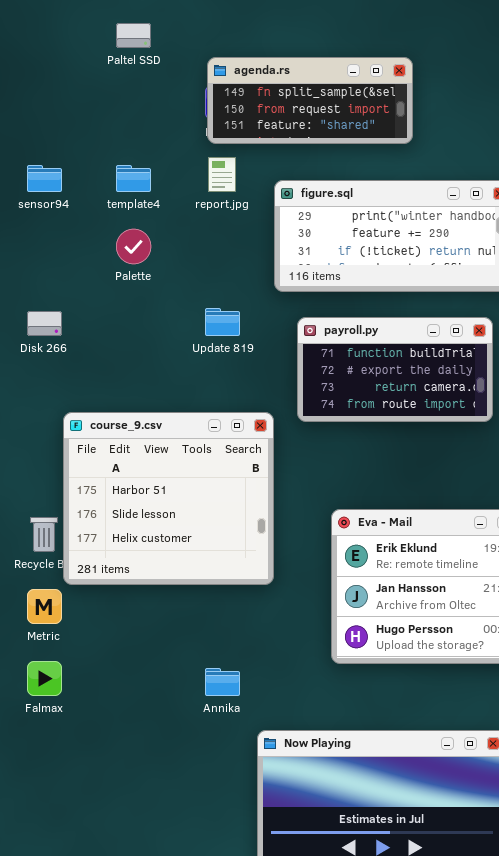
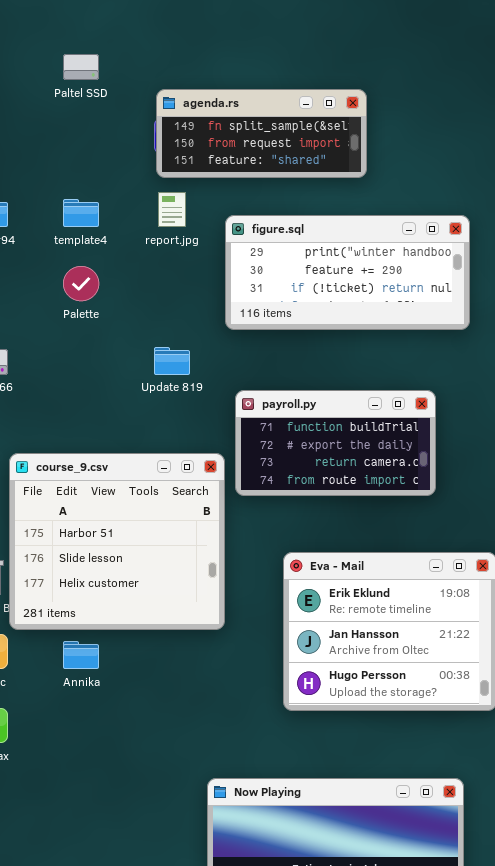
payroll.py: [297,317,493,422] -> [235,390,436,496], moved
Annika: [205,668,240,696] -> [63,641,99,669], moved

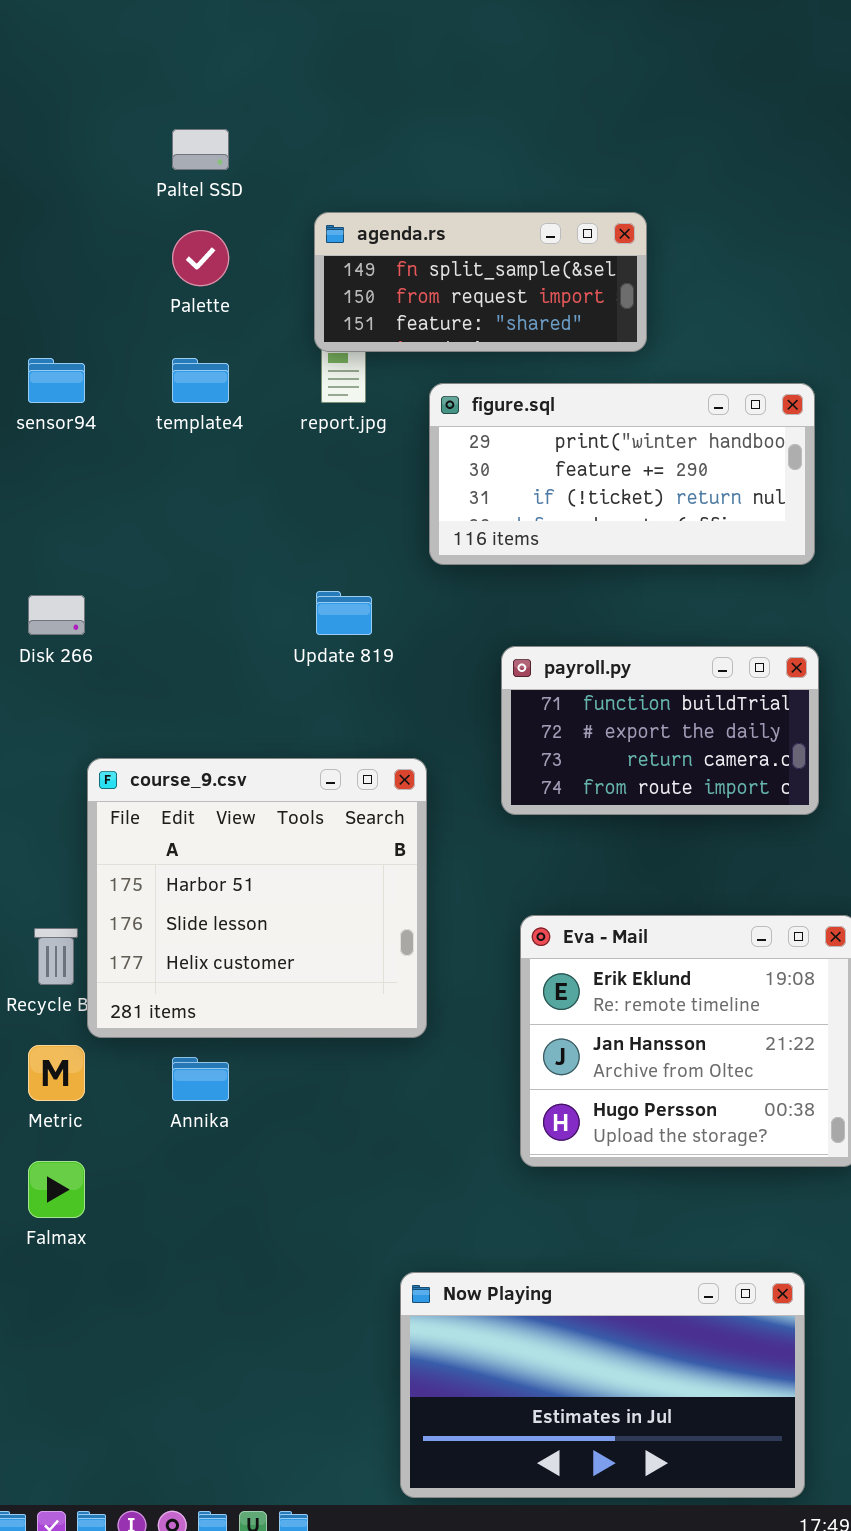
agenda.rs: [156,89,367,178] -> [314,212,647,352], moved
Palette: [63,266,99,301] -> [172,230,229,286], moved
payroll.py: [235,390,436,496] -> [501,646,819,815], moved

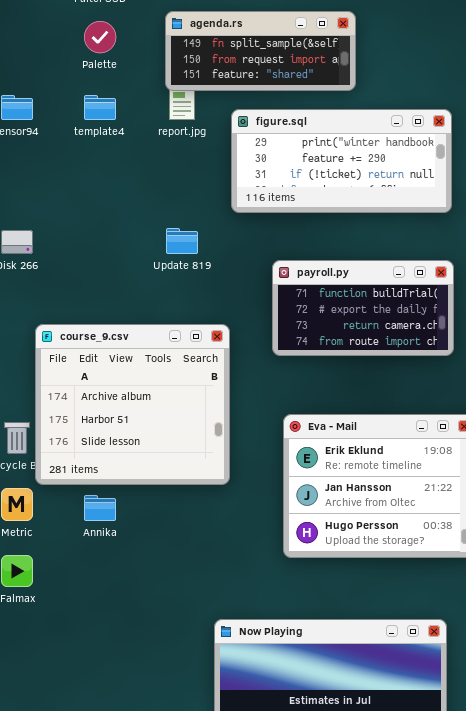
course_9.csv: [87,758,427,1038] -> [35,324,230,485], scrolled up 1 row

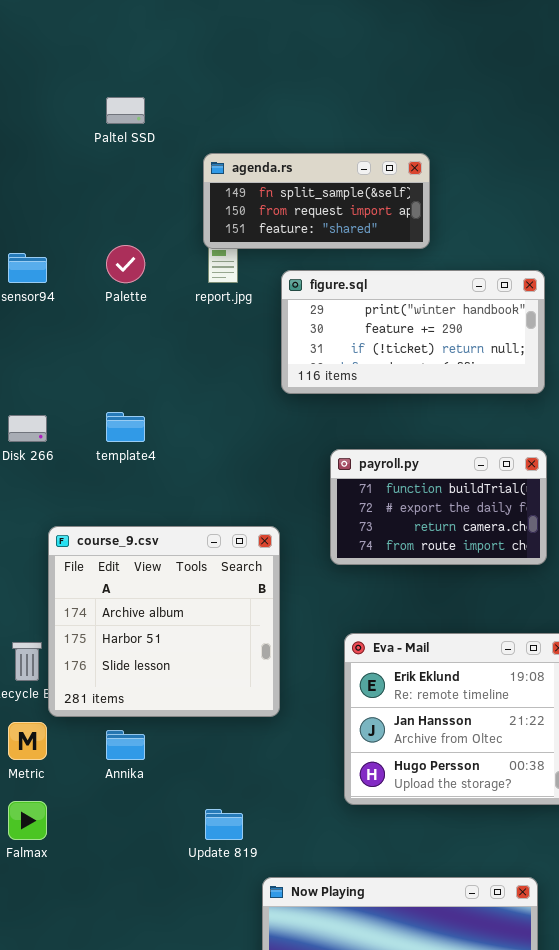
Palette: [84,21,116,53] -> [106,245,145,283], moved
template4: [84,95,116,120] -> [106,412,145,442], moved
Update 819: [166,228,198,254] -> [205,809,243,840], moved

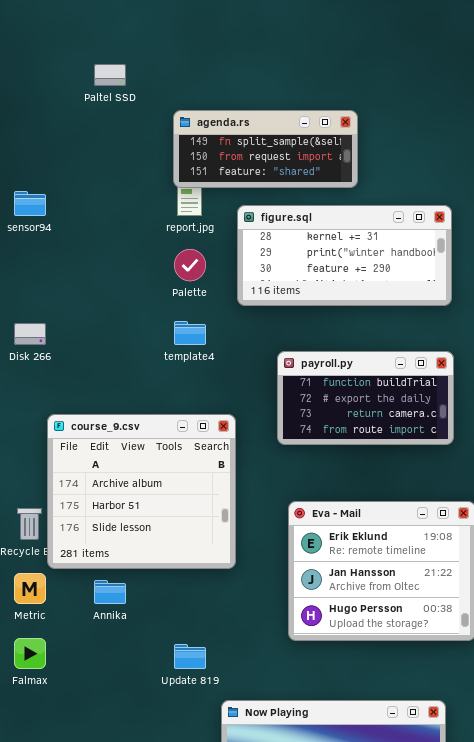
Palette: [106,245,145,283] -> [174,249,206,281], moved
figure.sql: [281,270,545,394] -> [237,205,452,306], scrolled up 1 row
template4: [106,412,145,442] -> [174,321,206,345], moved

